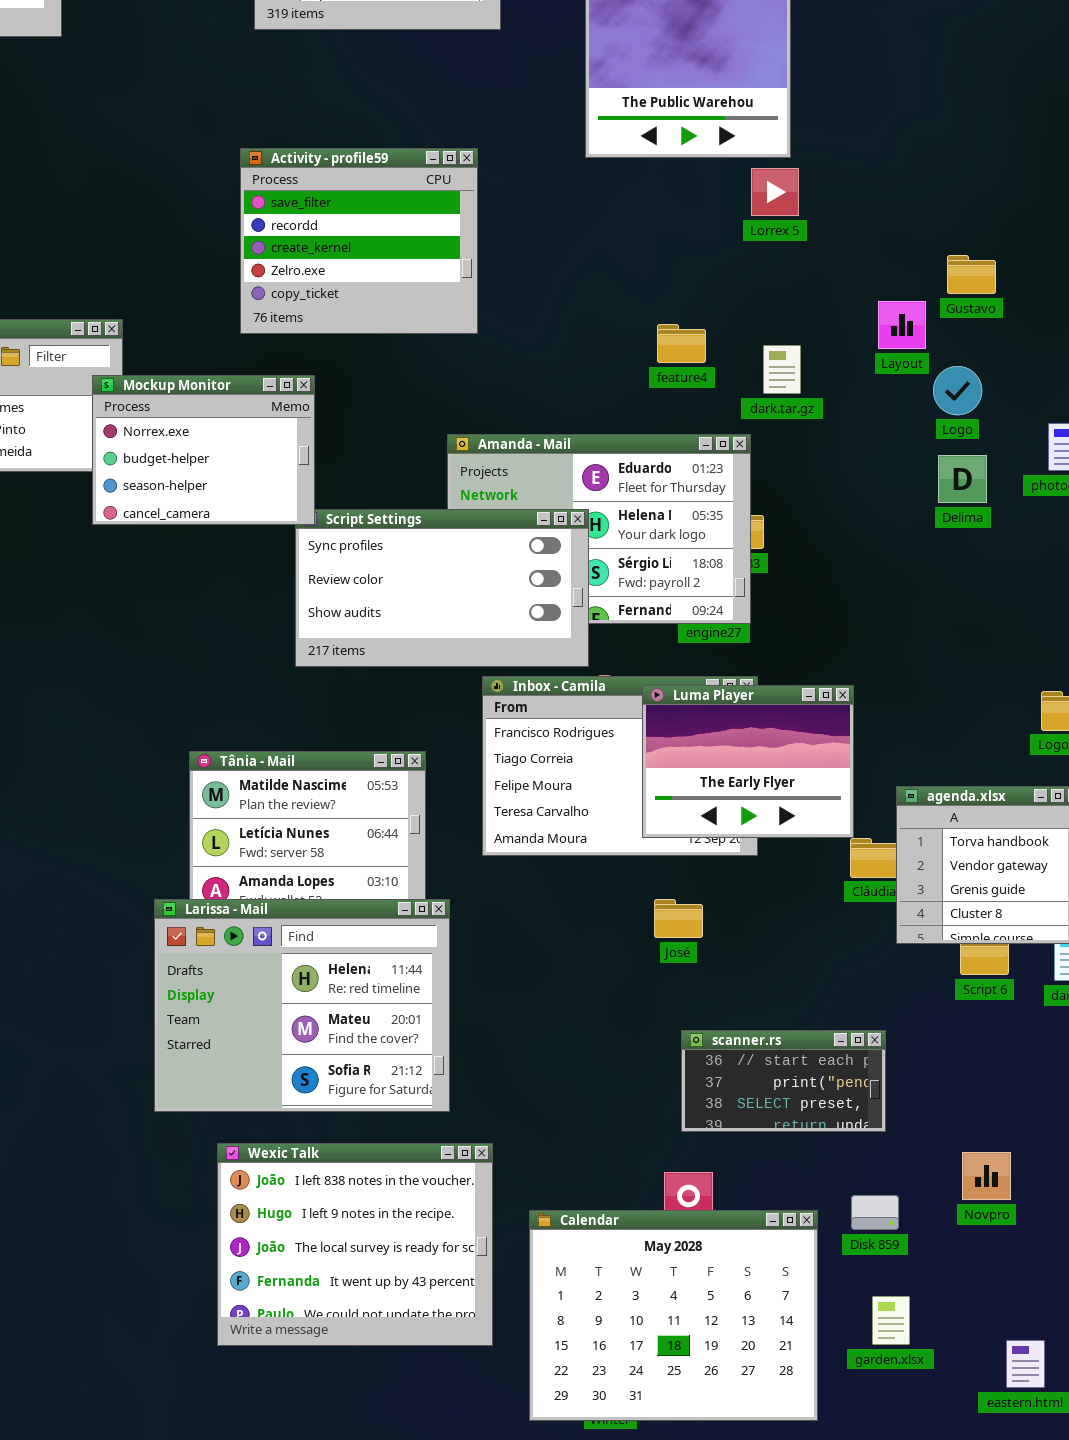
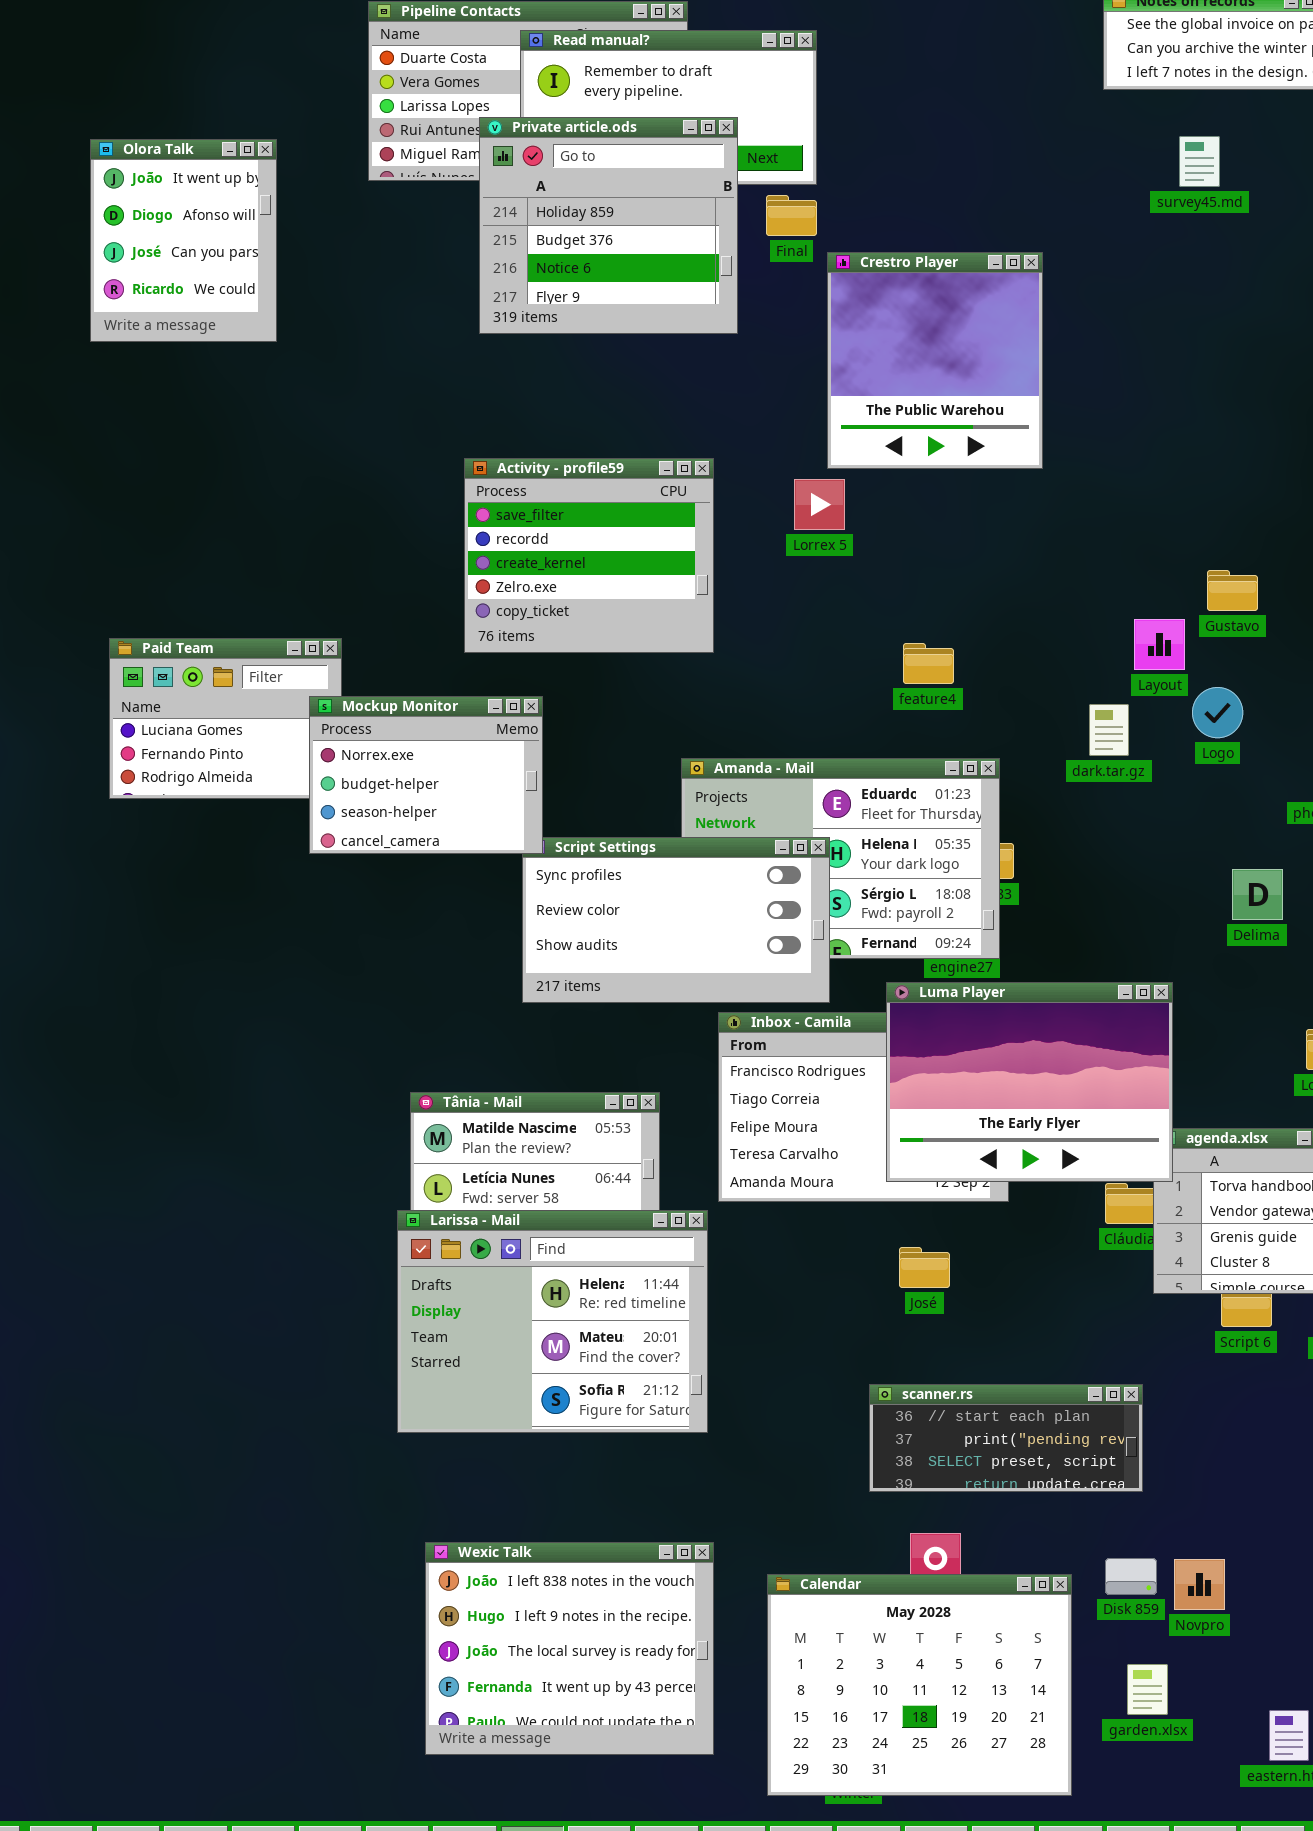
Lorrex 5: [751,168,799,216] -> [794,479,845,530], moved
dark.tar.gz: [763,345,801,394] -> [1089,704,1129,756], moved
Delima: [938,455,987,503] -> [1232,869,1283,920], moved
Luma Player: [642,685,854,838] -> [886,982,1173,1182], resized
Larissa - Mail: [154,899,450,1112] -> [397,1210,708,1433], moved
scanner.rs: [681,1030,886,1132] -> [869,1384,1143,1492], resized
Wexic Talk: [217,1143,493,1346] -> [425,1542,714,1755], moved
Novpro: [962,1152,1011,1200] -> [1174,1559,1225,1610], moved

